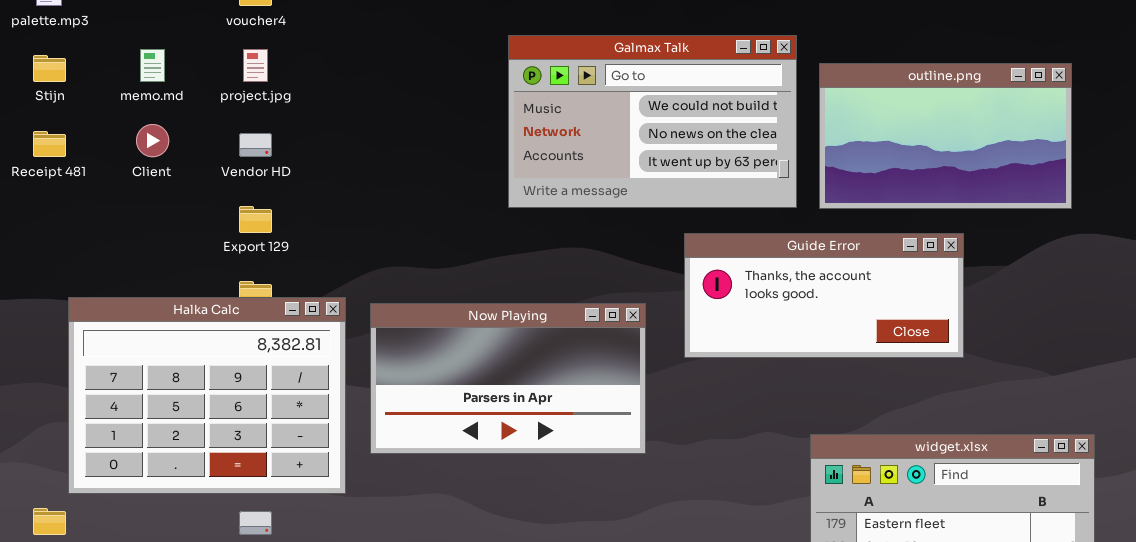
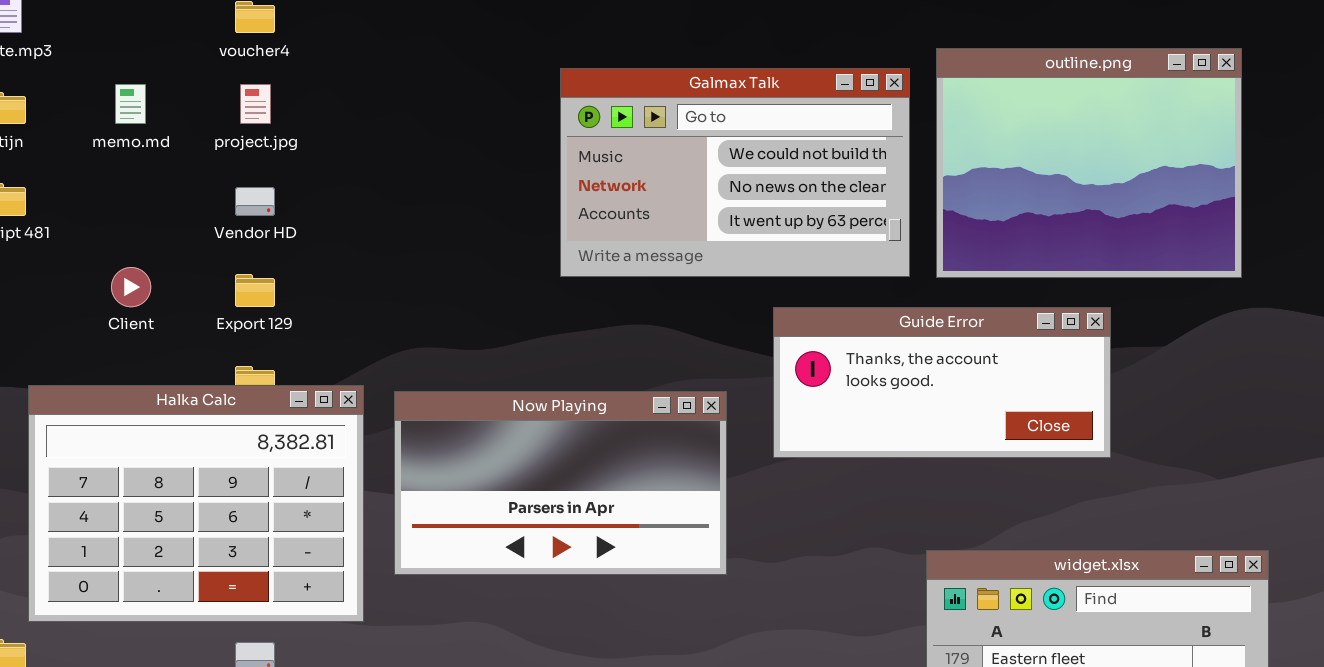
outline.png: [819,63,1072,209] -> [936,48,1242,278], resized
Client: [136,124,169,157] -> [111,267,151,307], moved

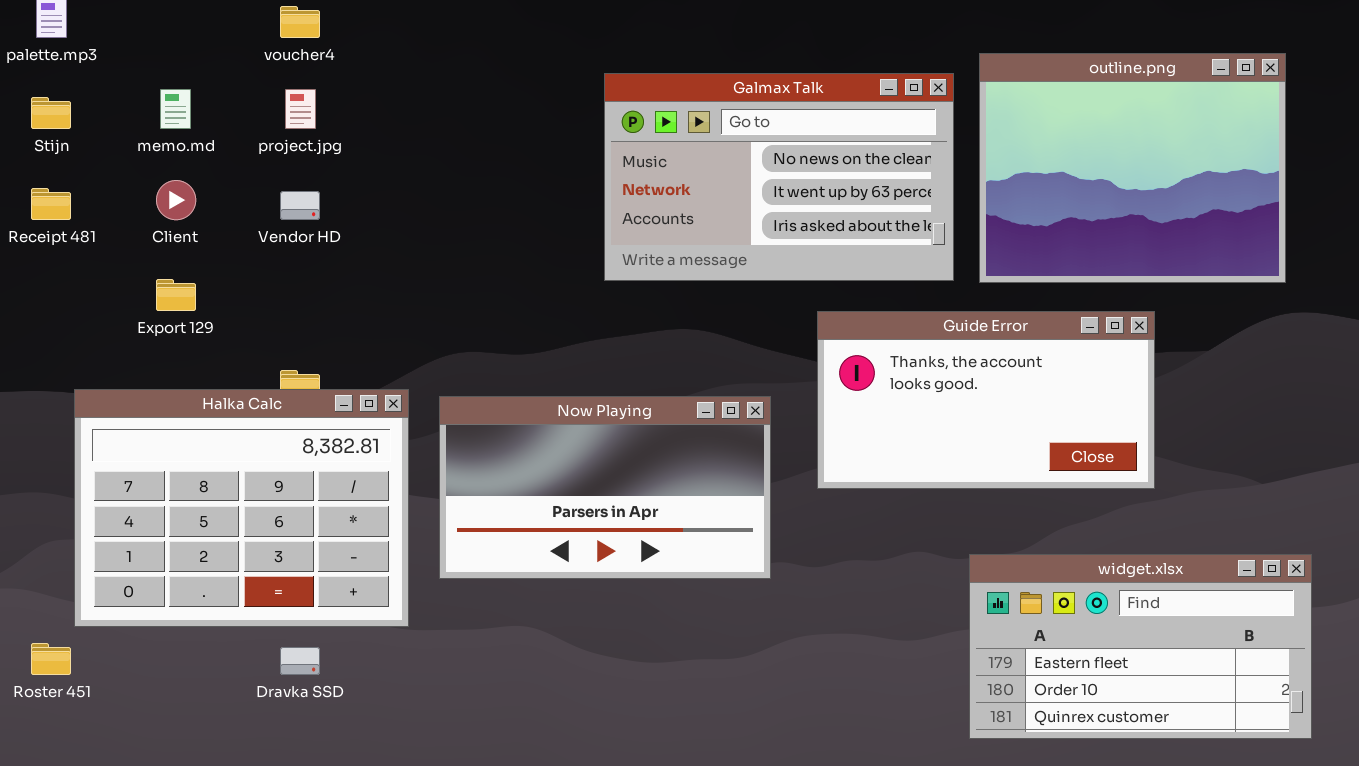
Galmax Talk: [560,68,910,277] -> [604,73,954,281], scrolled down 1 row
Client: [111,267,151,307] -> [156,180,196,220], moved
Export 129: [235,274,275,307] -> [156,279,196,311], moved
Guide Error: [773,307,1111,458] -> [817,311,1155,489], resized

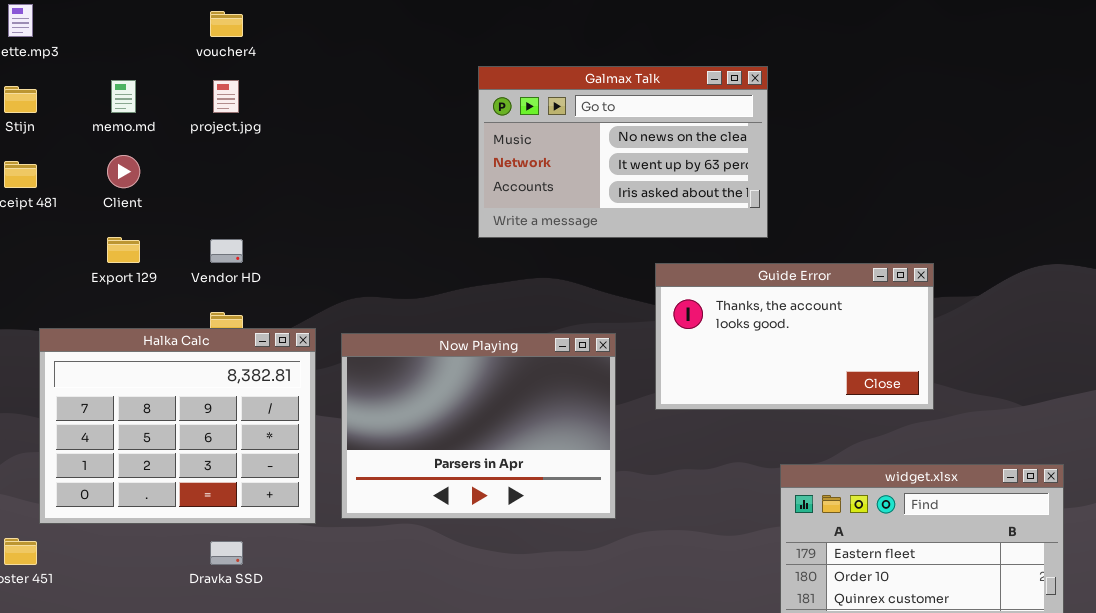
outline.png: [979,53,1286,283] -> none, closed
Vendor HD: [280,191,320,220] -> [210,239,243,263], moved
Now Playing: [439,396,771,579] -> [341,333,616,519], resized

